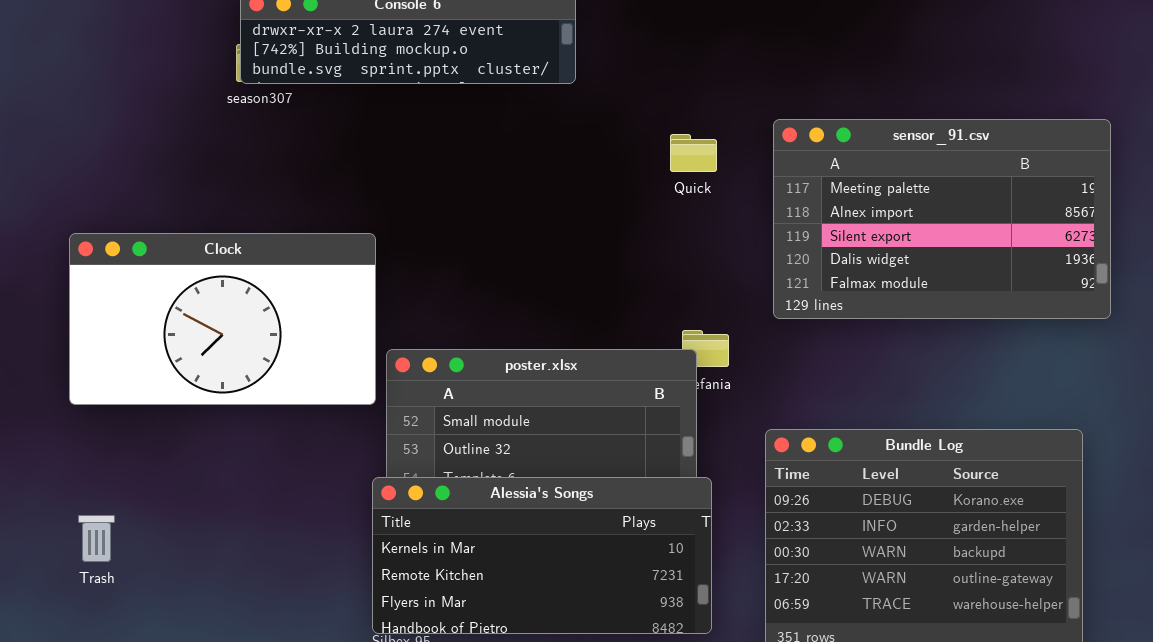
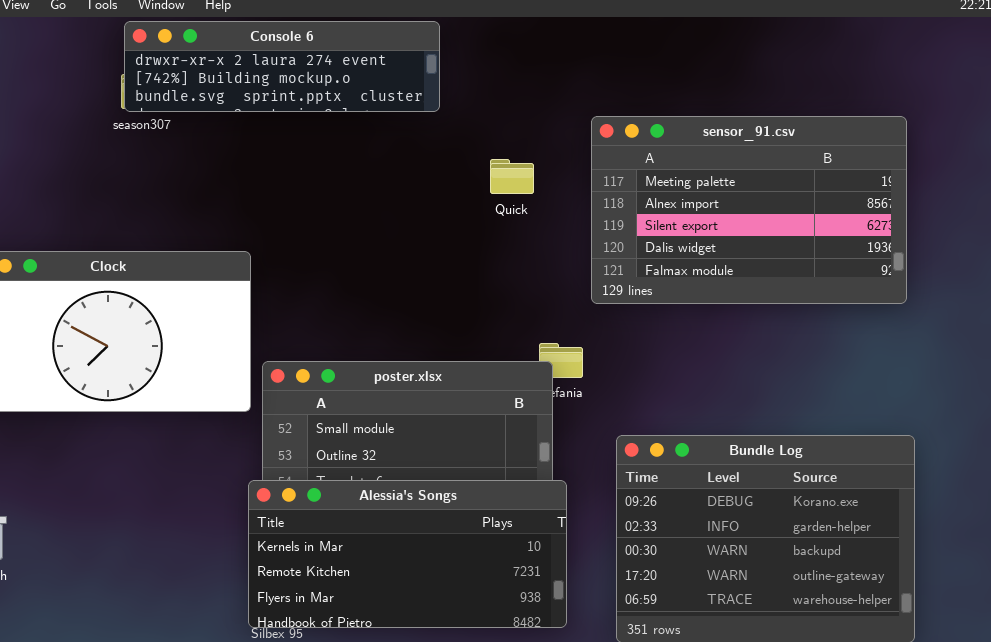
sensor_91.csv: [773,119,1111,319] -> [591,116,907,304], moved
Quick: [670,134,717,172] -> [490,159,534,194], moved

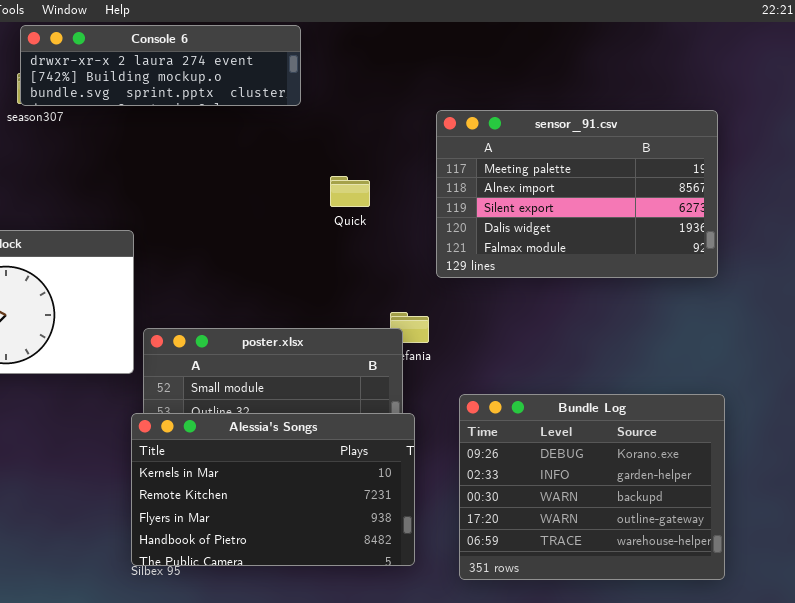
Quick: [490,159,534,194] -> [330,176,370,207], moved
Alessia's Songs: [248,480,567,628] -> [131,413,415,566], resized

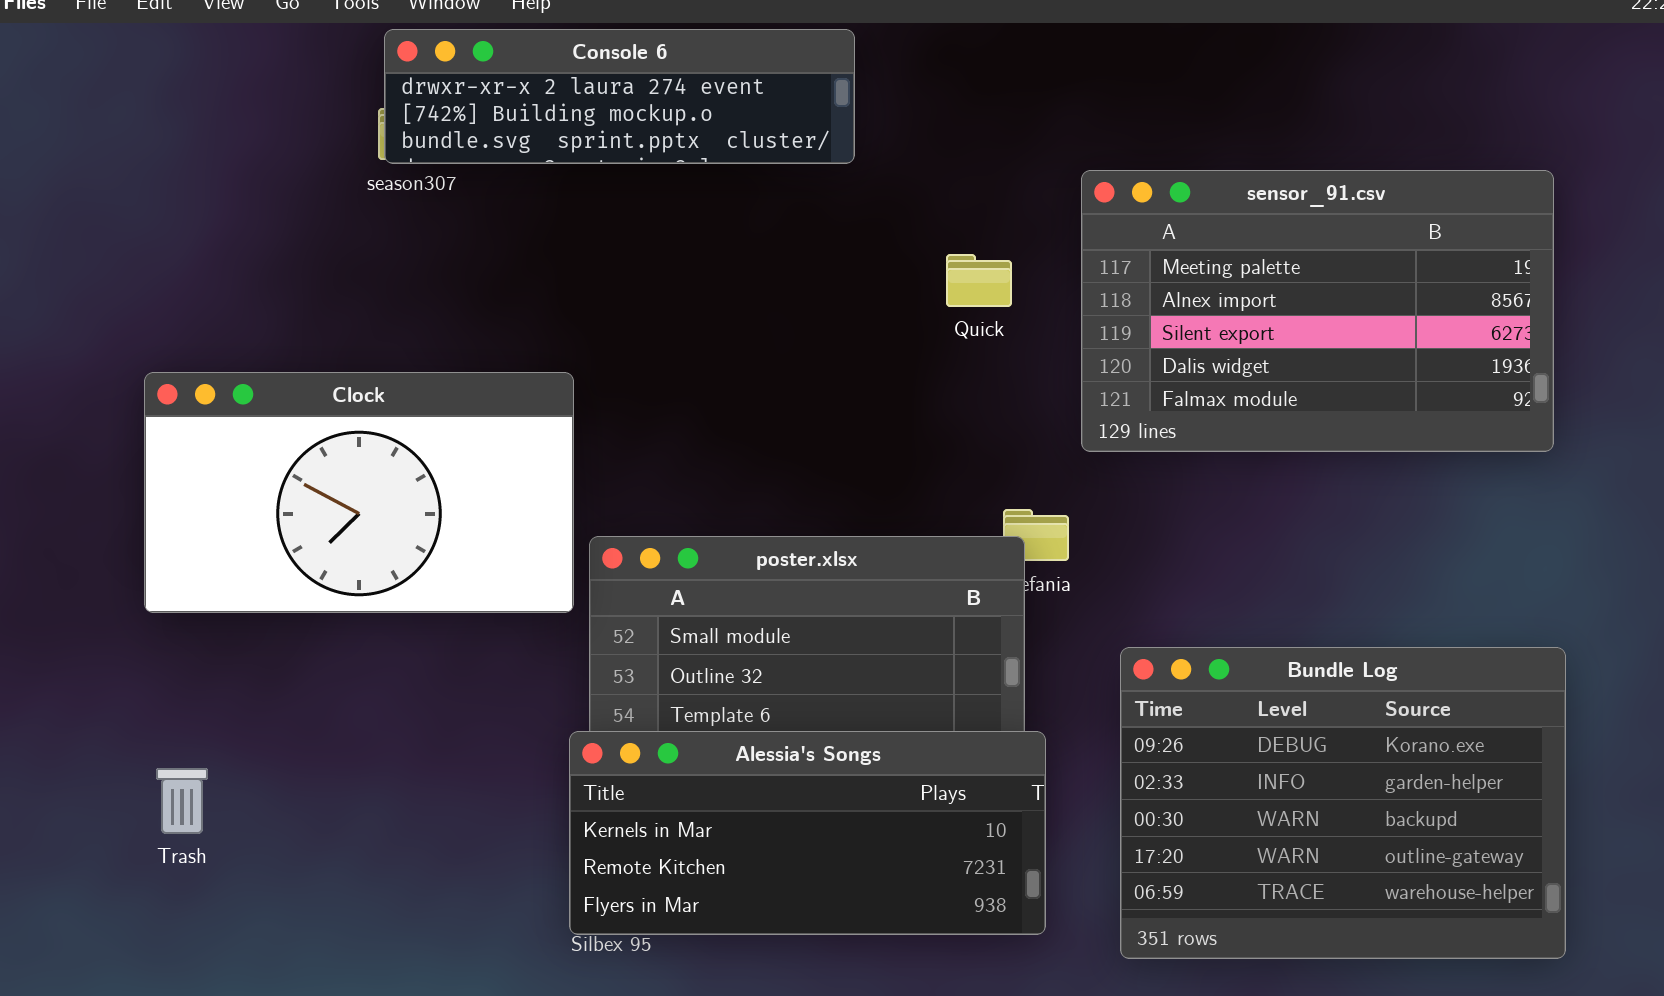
Quick: [330,176,370,207] -> [946,254,1012,307], moved
Alessia's Songs: [131,413,415,566] -> [569,731,1046,935], resized

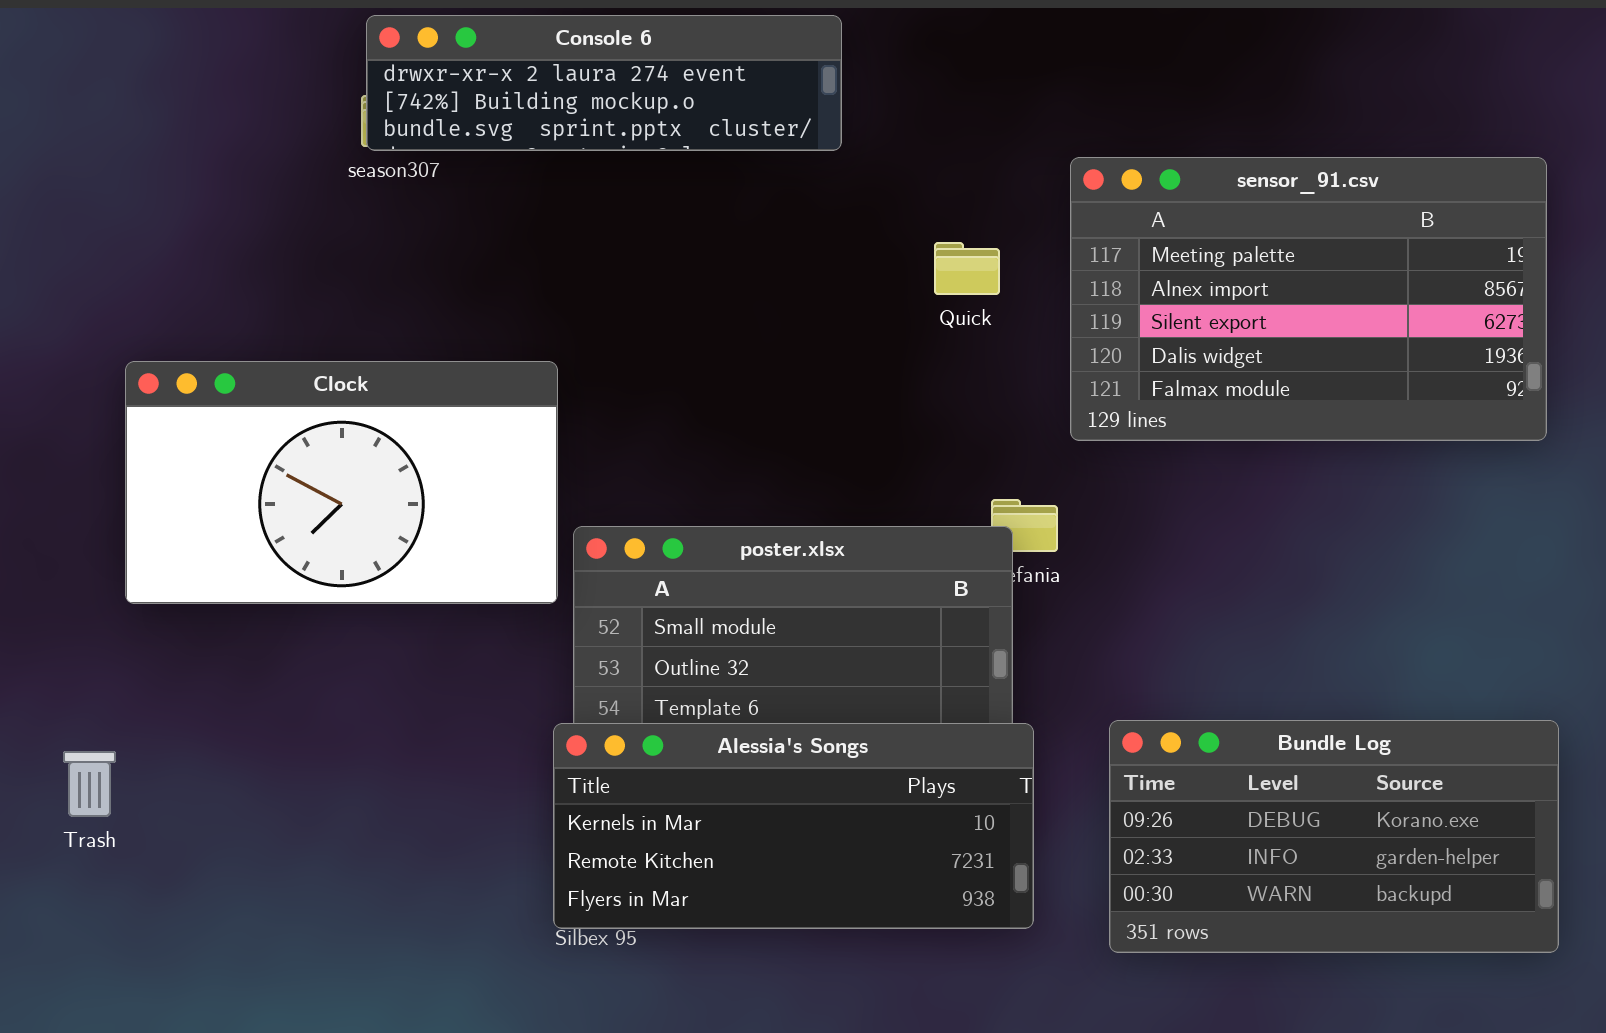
Bundle Log: [1120,647,1566,959] -> [1109,720,1559,953], resized
Trash: [156,768,208,834] -> [63,751,116,817], moved

